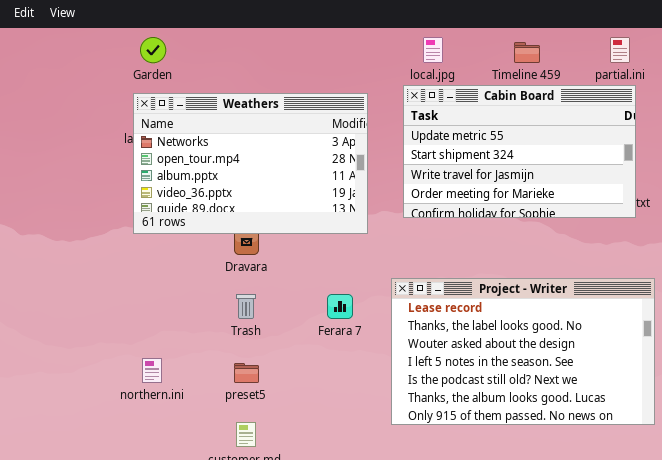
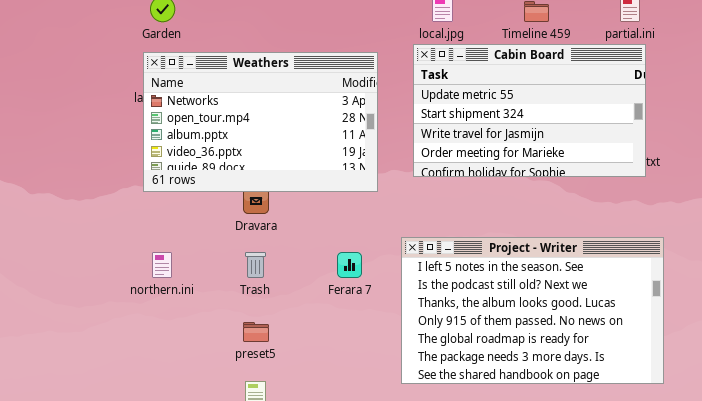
Project - Writer: [391,278,655,425] -> [401,237,664,384], scrolled down 3 rows
northern.ini: [142,358,162,383] -> [152,252,172,278], moved

